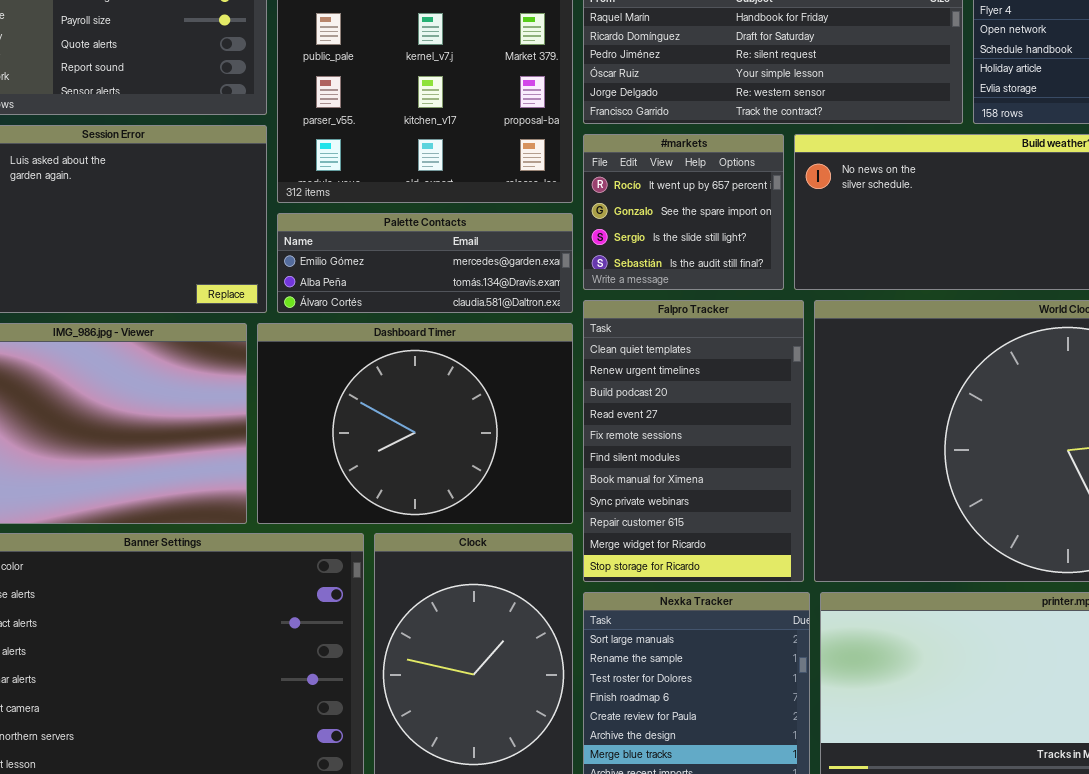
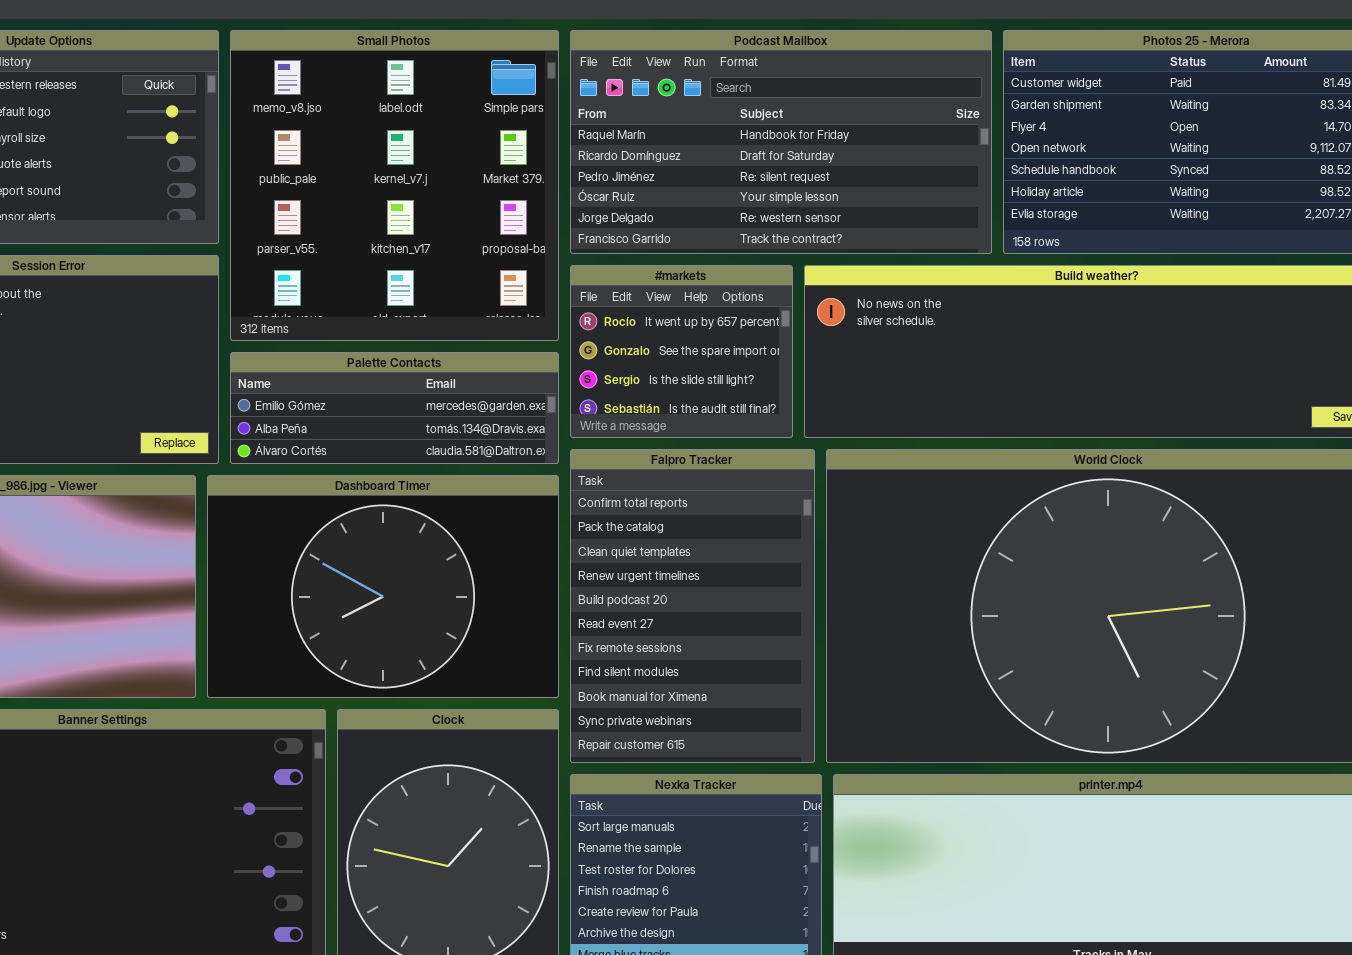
Falpro Tracker: [583,300,804,582] -> [570,449,815,763], scrolled up 2 rows

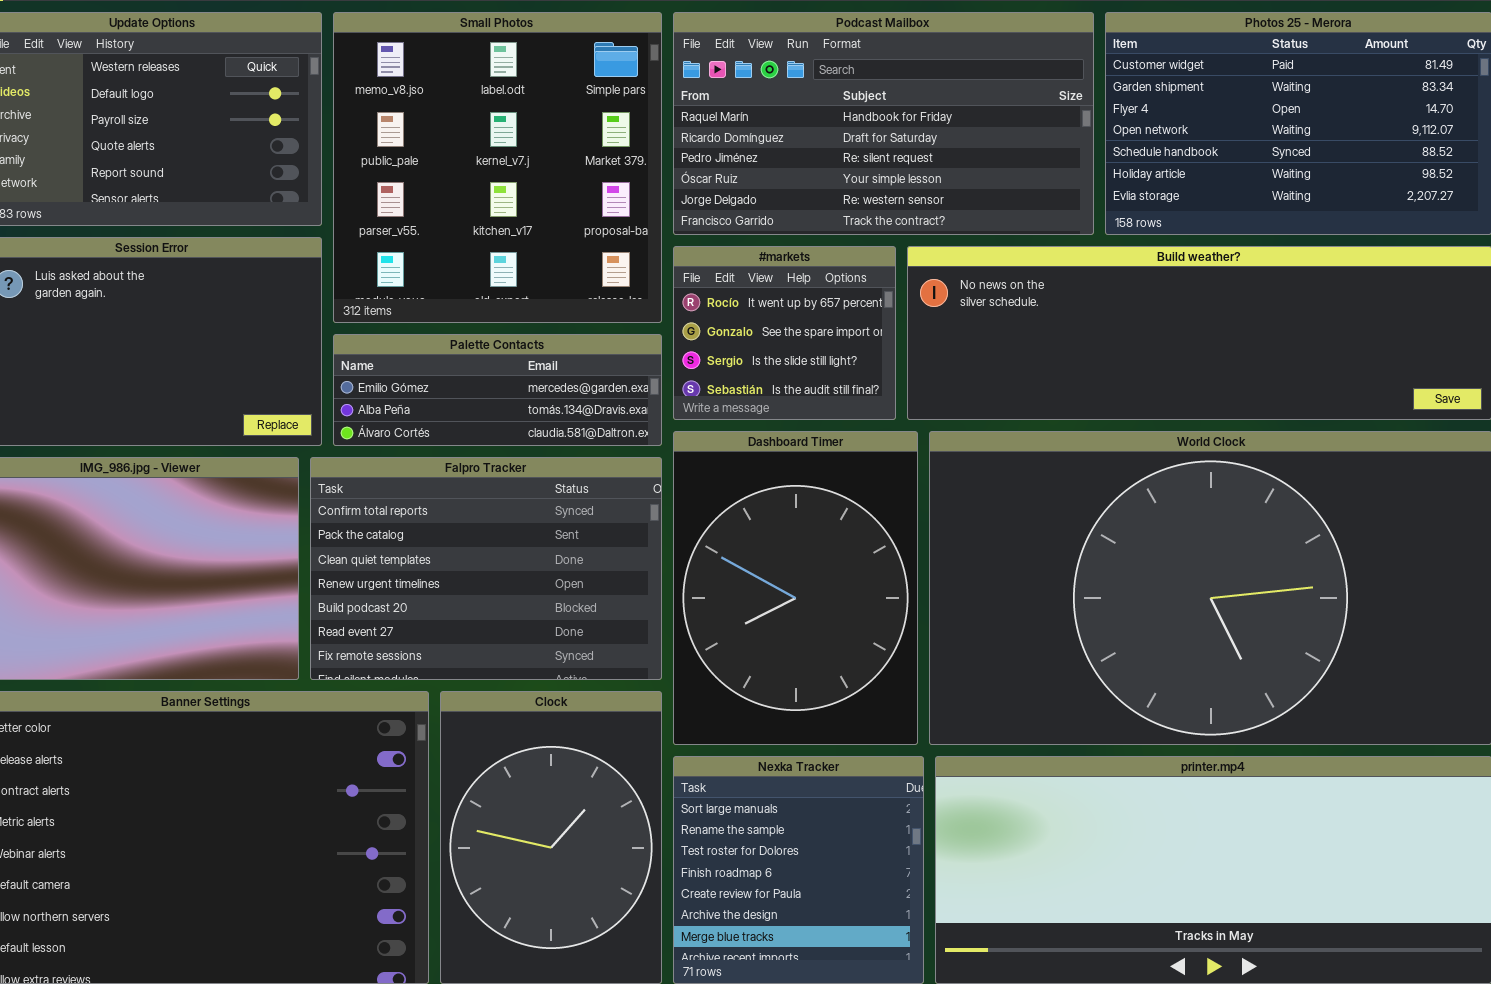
Falpro Tracker: [570,449,815,763] -> [310,457,662,680], moved, resized
Dashboard Timer: [207,475,559,698] -> [673,431,918,745], moved, resized

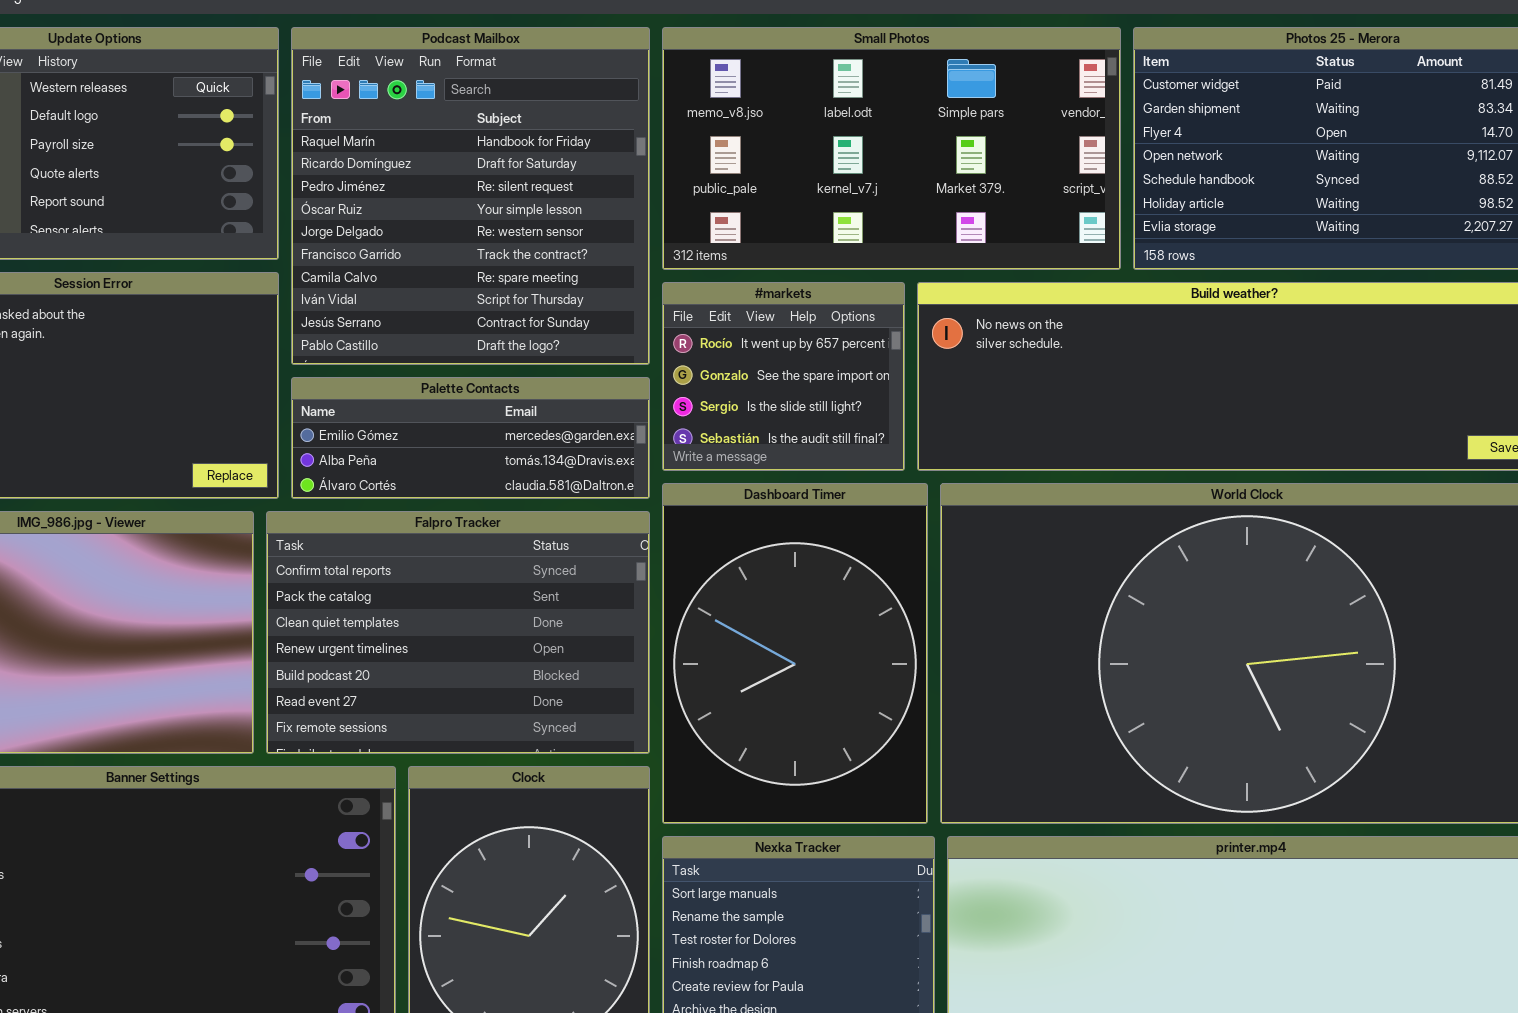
Small Photos: [333,12,662,323] -> [662,27,1121,270], moved, resized
Podcast Mailbox: [673,12,1094,235] -> [291,27,650,365], moved, resized

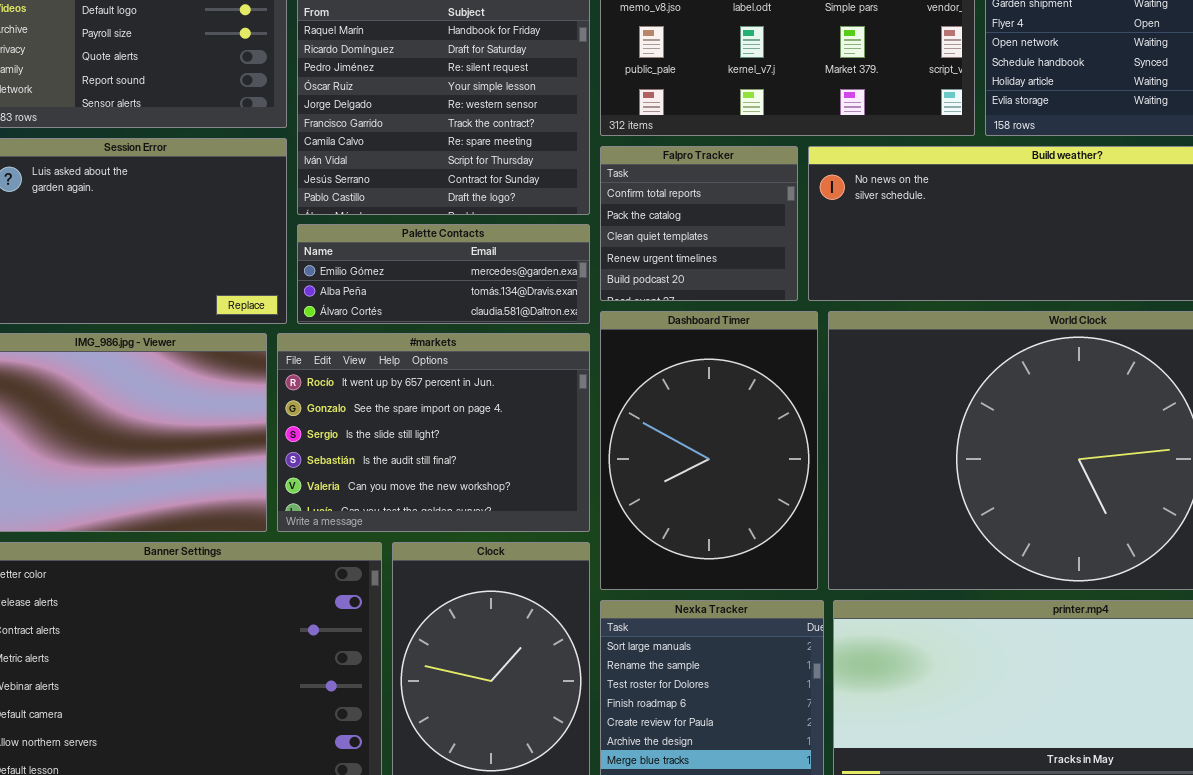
#markets: [662,282,905,471] -> [277,333,590,532], moved, resized
Falpro Tracker: [266,511,650,754] -> [600,146,798,301], moved, resized

